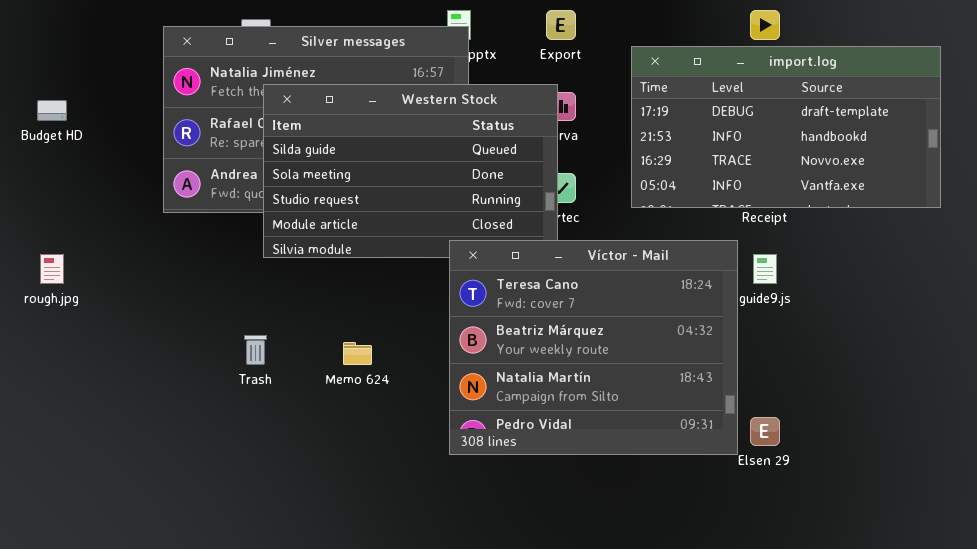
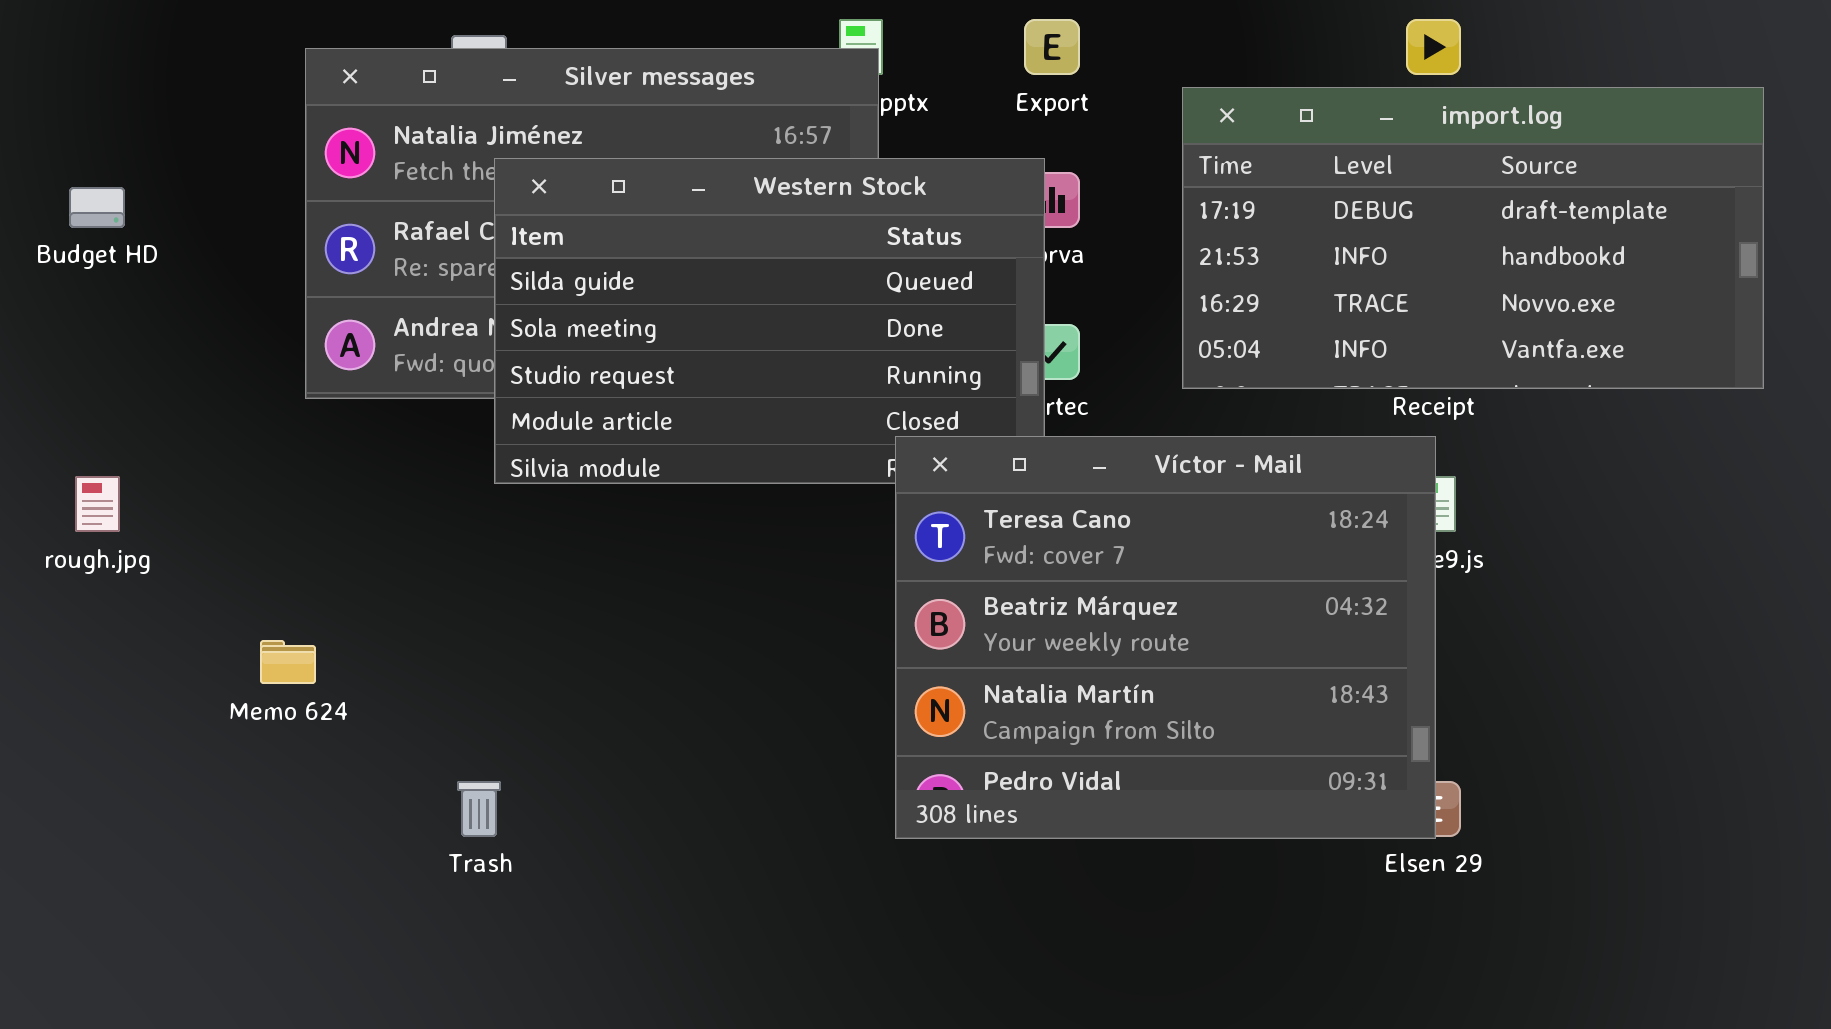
Víctor - Mail: [449,240,738,455] -> [895,436,1436,839], moved
Trash: [244,335,267,365] -> [457,781,501,837], moved
Memo 624: [343,342,372,365] -> [260,640,316,684], moved

